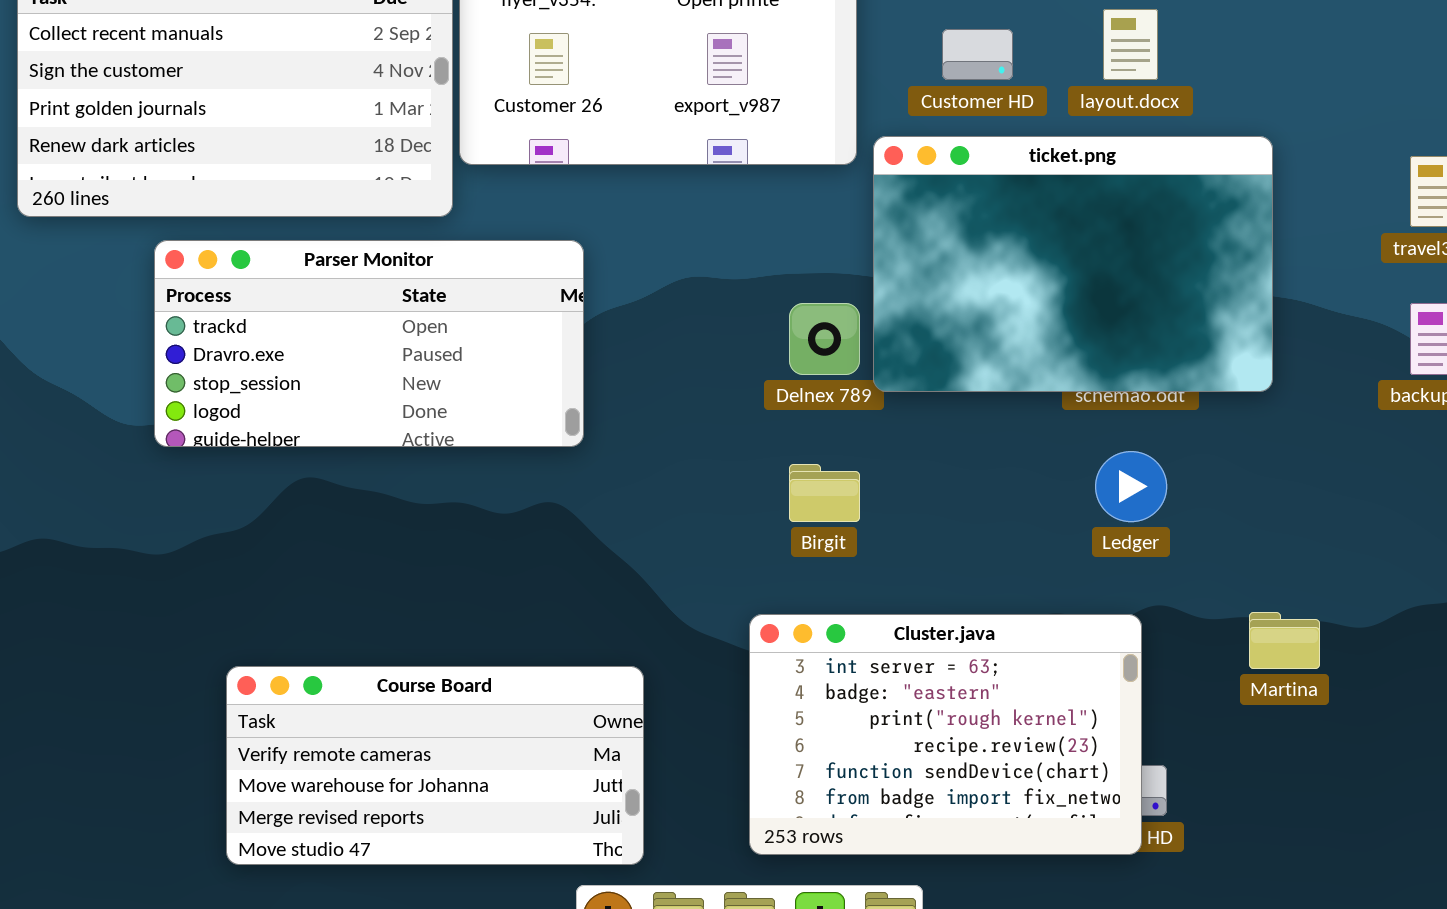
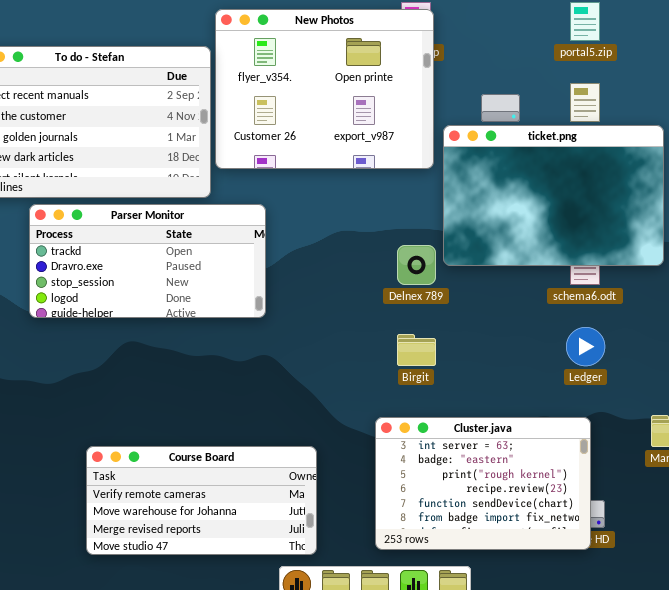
ticket.png: [873,136,1273,392] -> [443,125,664,266], moved
Parser Monitor: [154,240,584,447] -> [29,204,266,318], moved

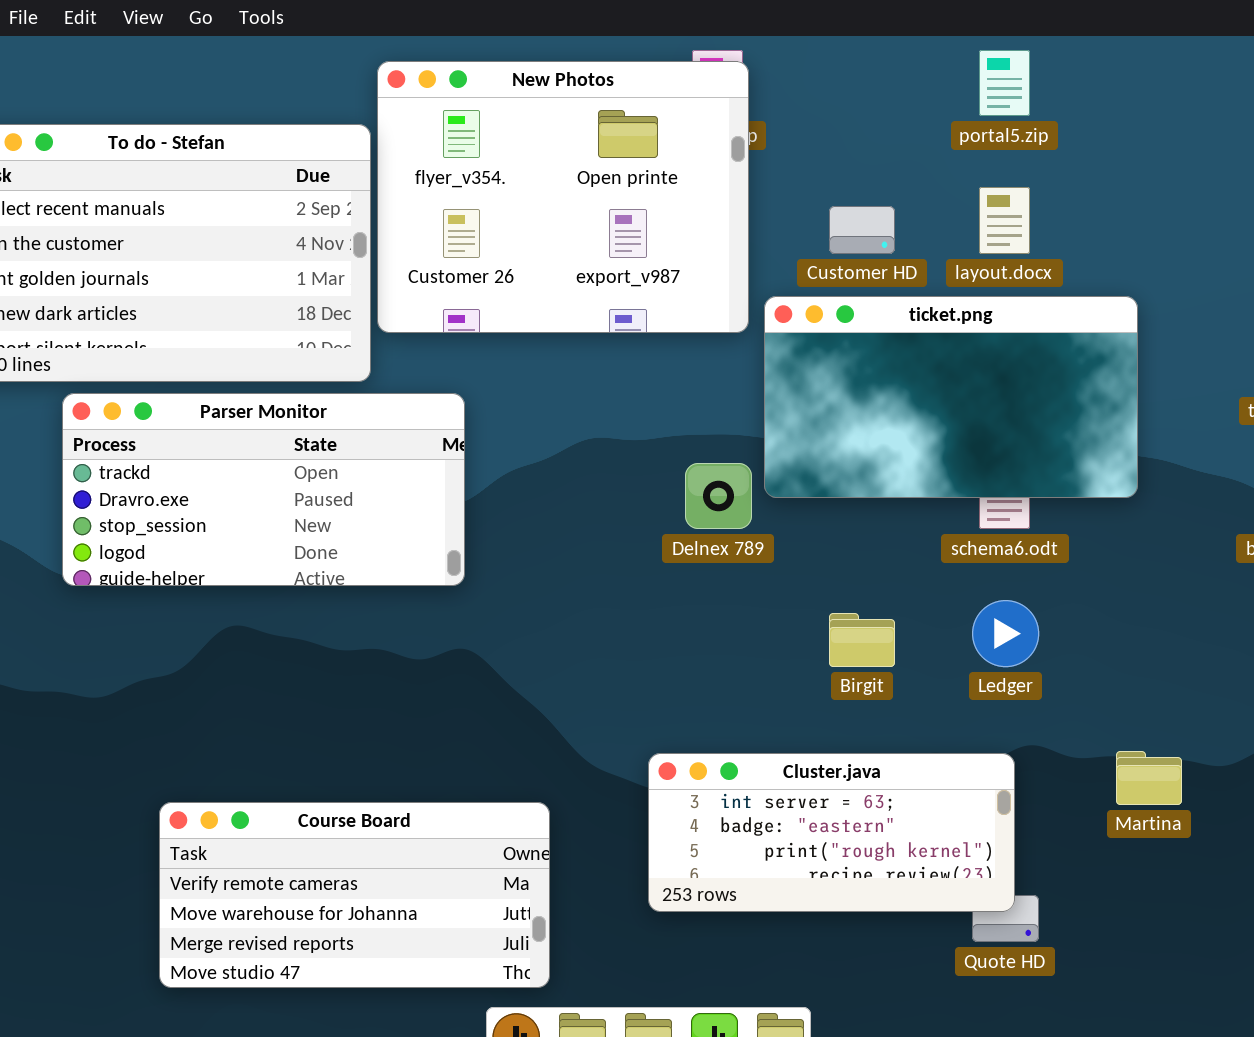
ticket.png: [443,125,664,266] -> [764,296,1138,498], resized
Birgit: [397,334,436,366] -> [829,613,895,667], moved
Cluster.java: [375,417,591,550] -> [648,753,1015,912], resized

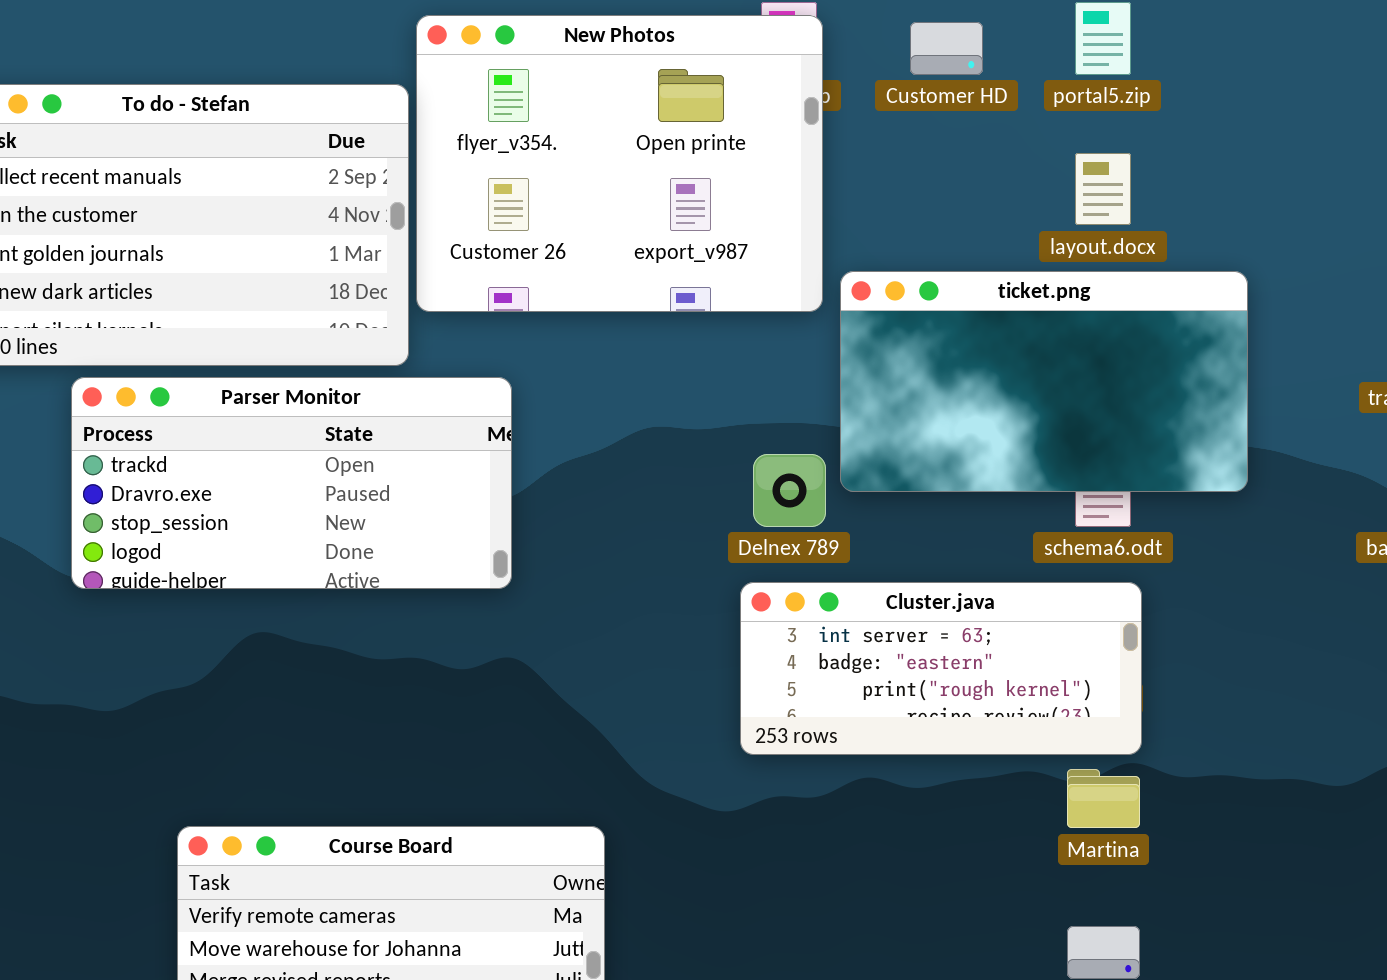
Customer HD: [829,206,895,254] -> [910,22,983,75], moved
Martina: [1116,751,1182,805] -> [1067,769,1140,828], moved
Cluster.java: [648,753,1015,912] -> [740,582,1142,755], moved

